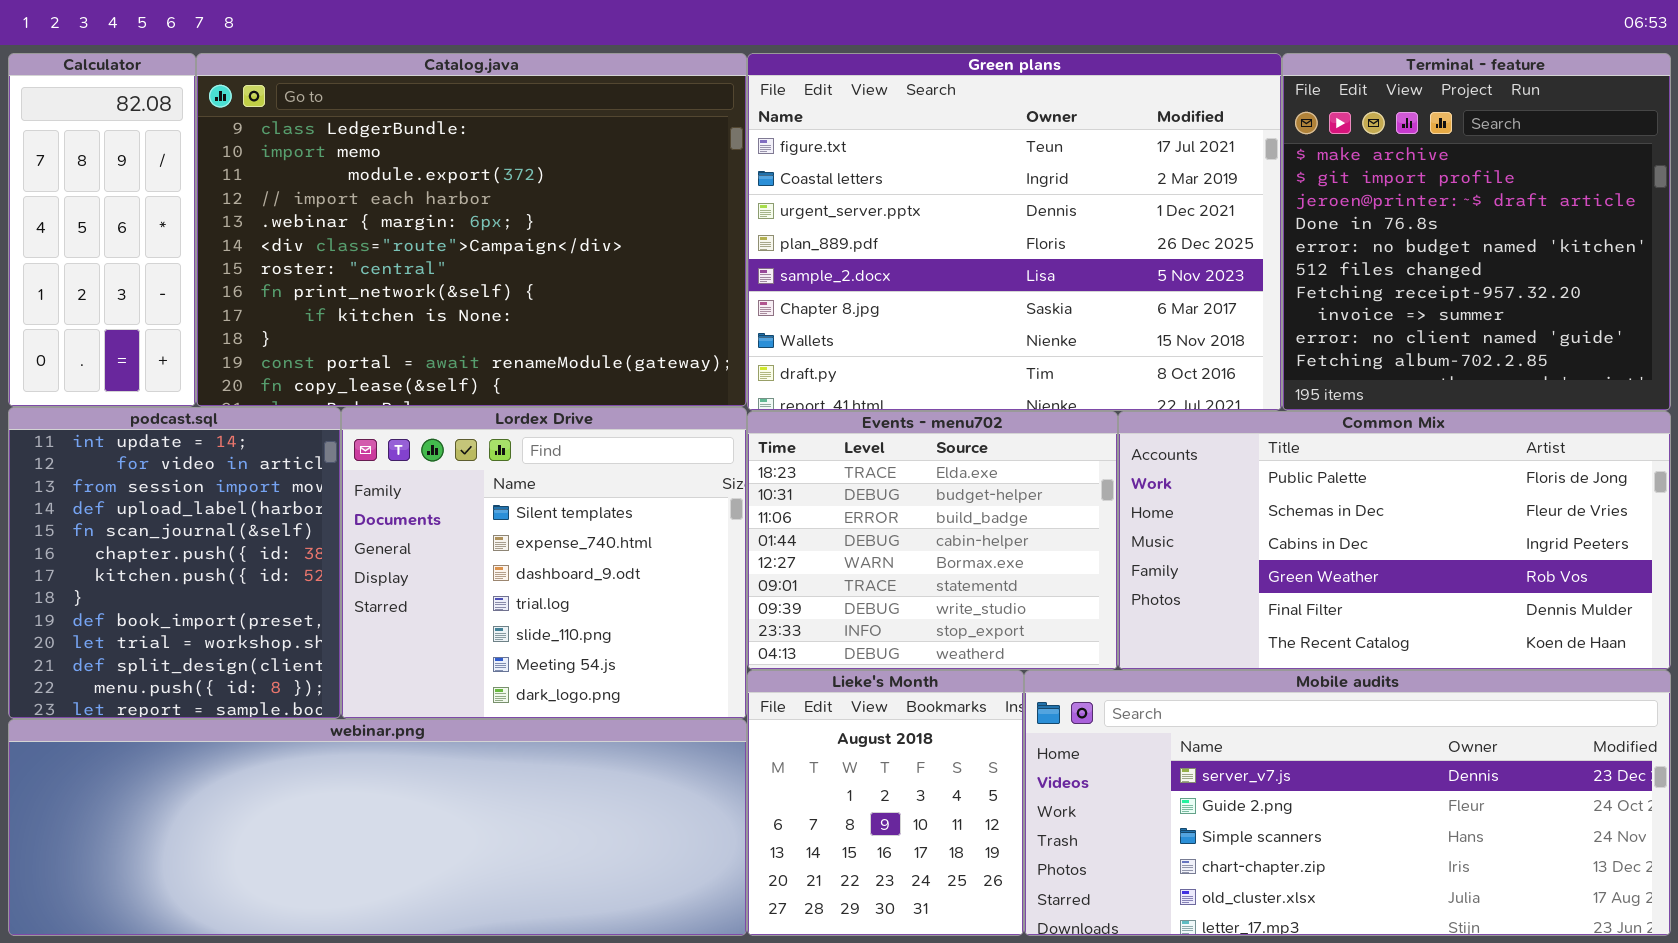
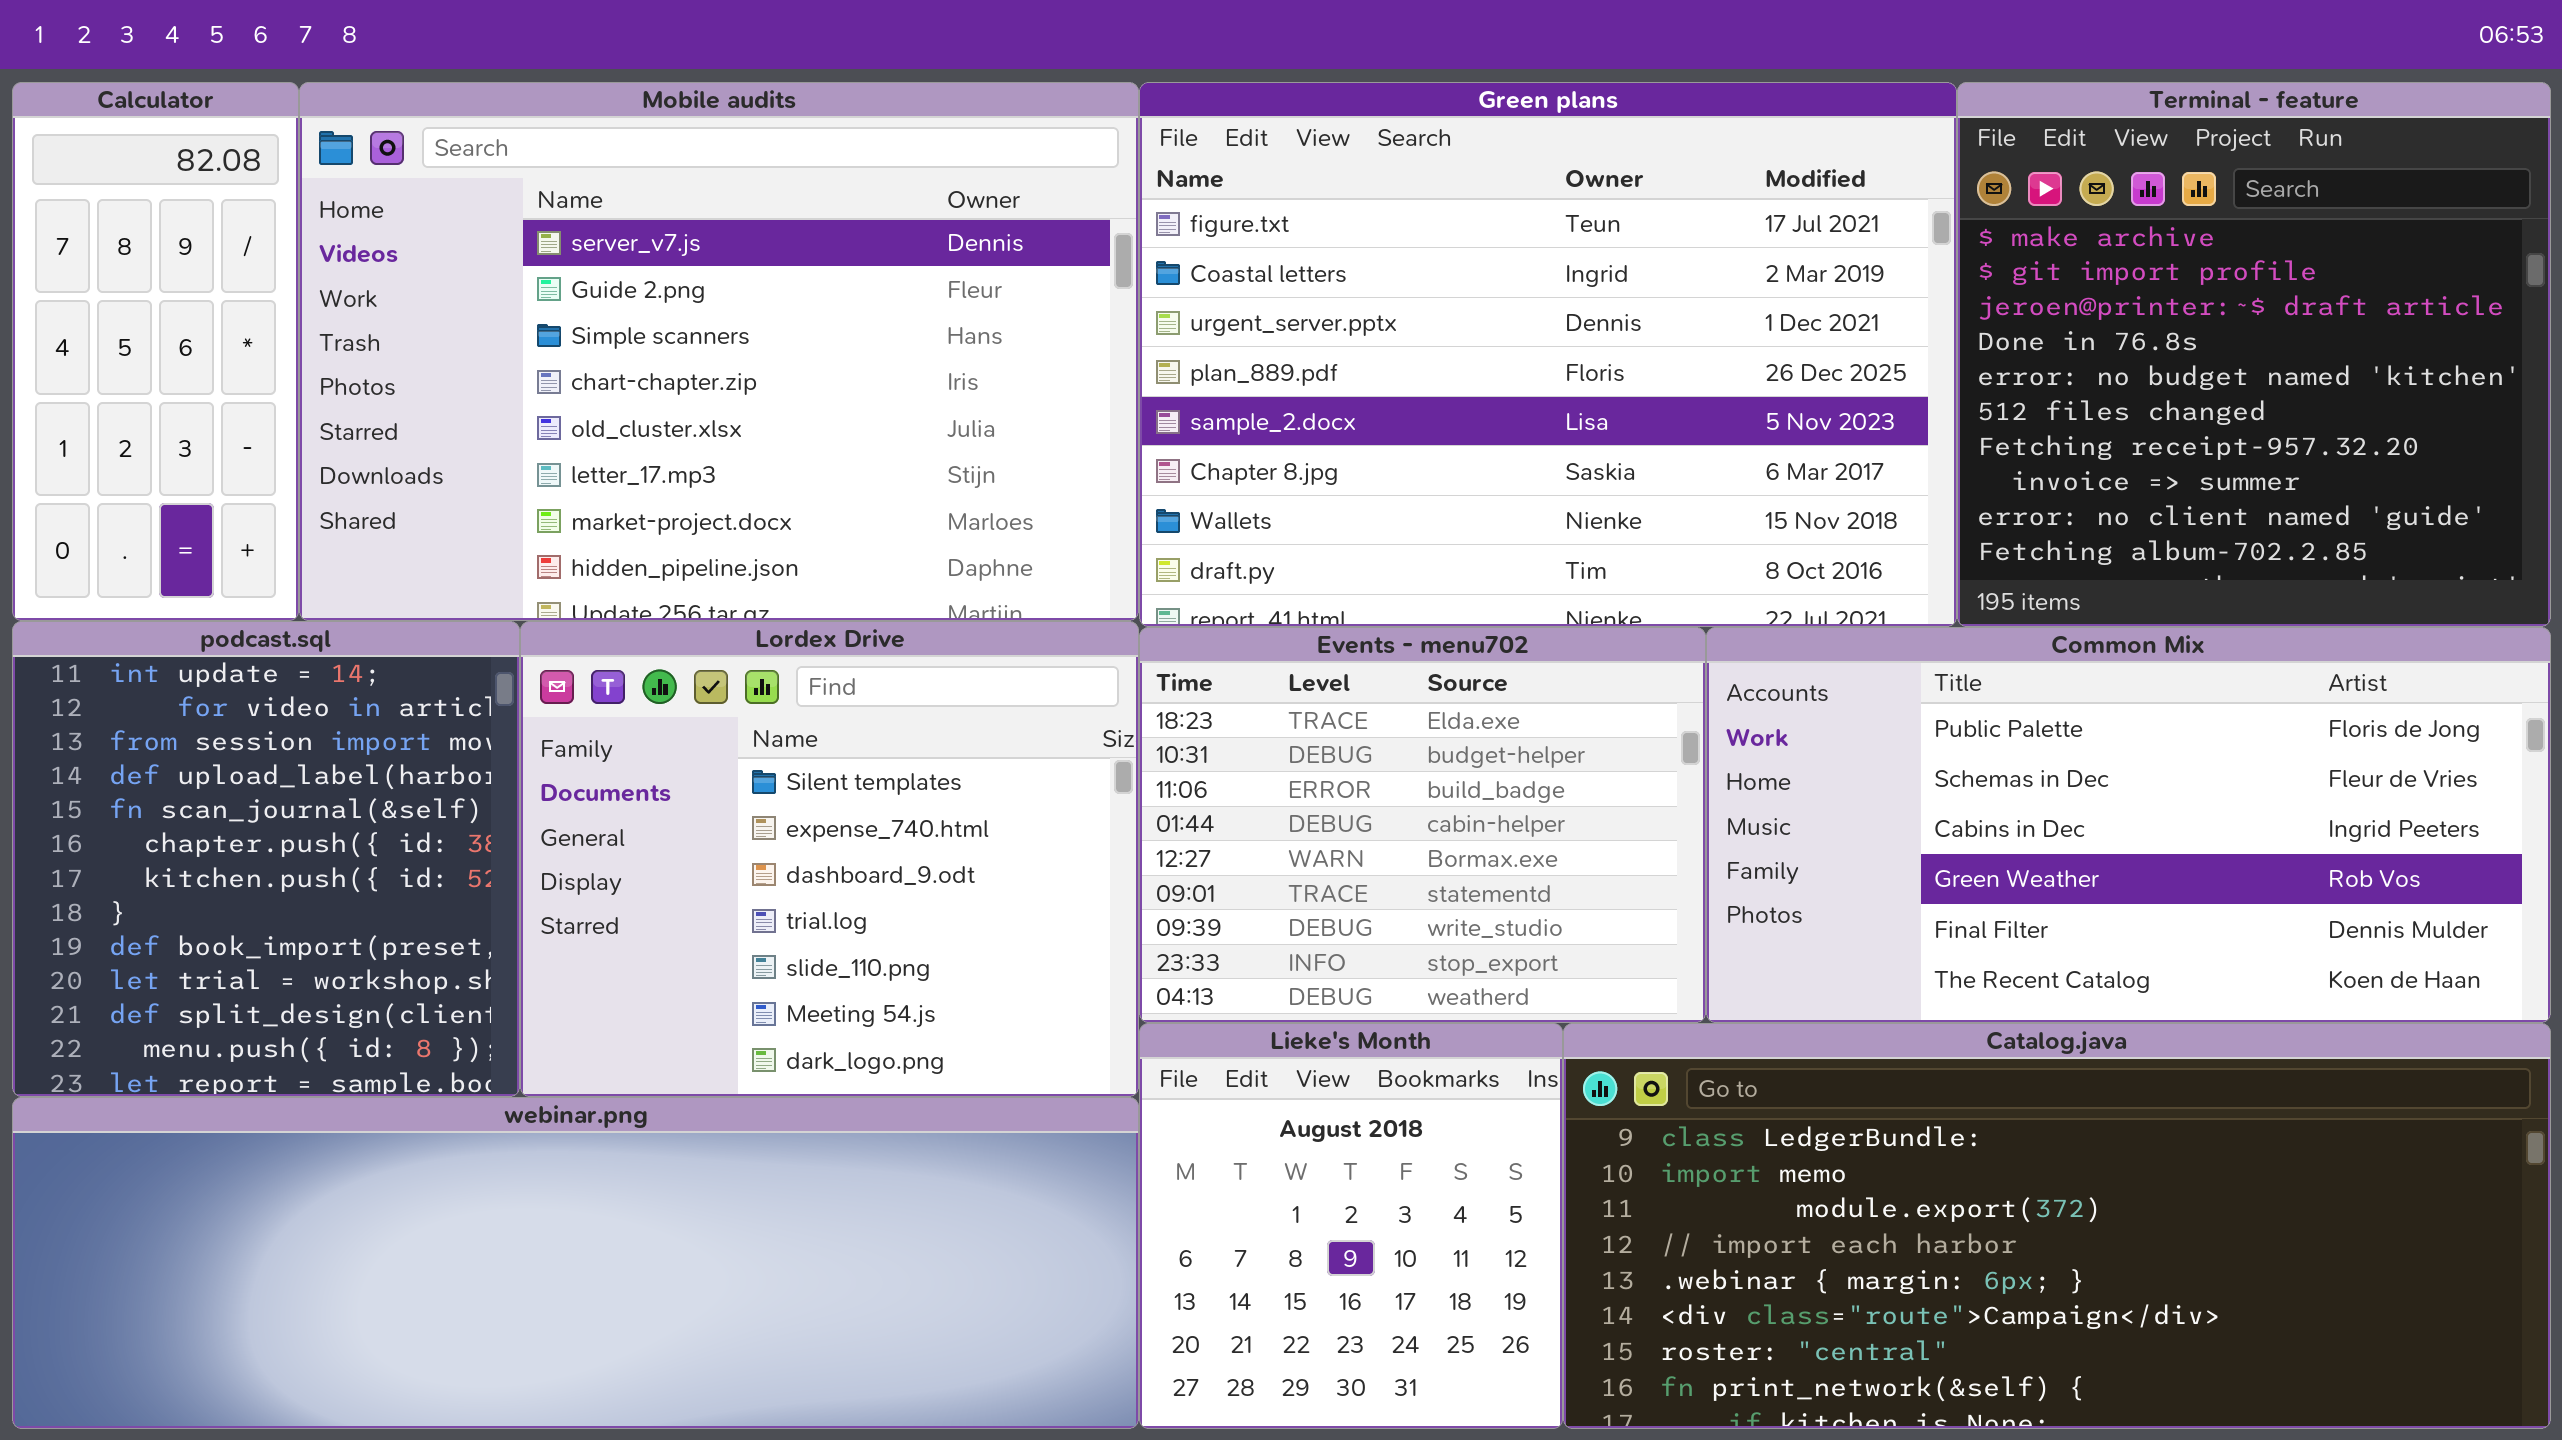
Catalog.java: [196,53,747,407] -> [1563,1023,2551,1429], moved, resized
Mobile audits: [1024,670,1671,936] -> [299,82,1139,621], moved, resized

